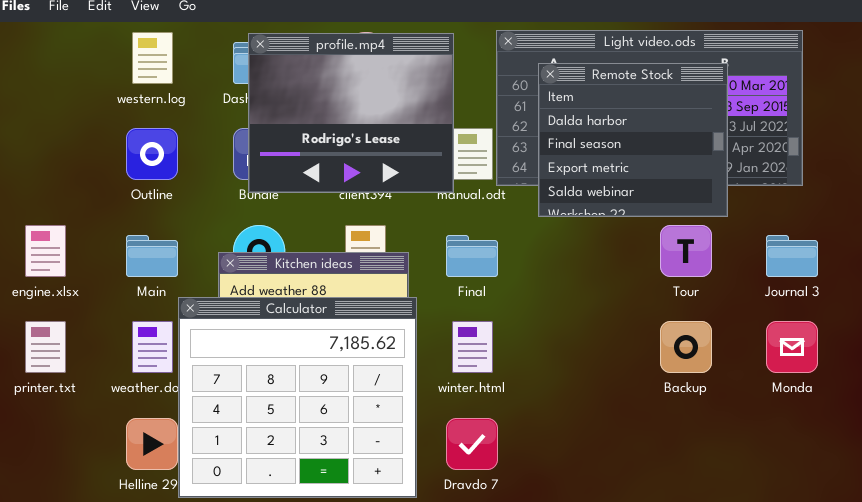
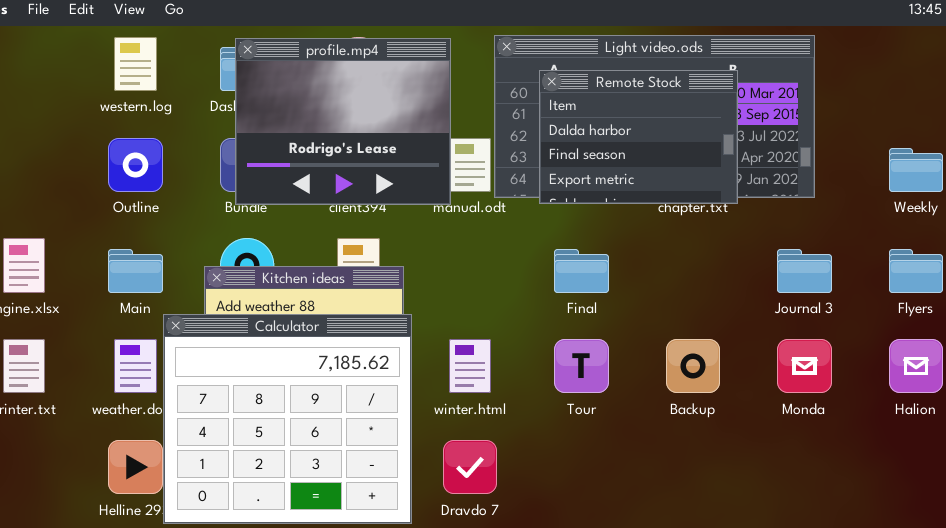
Remote Stock: [538,63,728,217] -> [539,70,738,204], resized
Tour: [660,225,712,277] -> [554,339,609,393], moved
Final: [446,235,498,277] -> [554,249,609,293], moved

